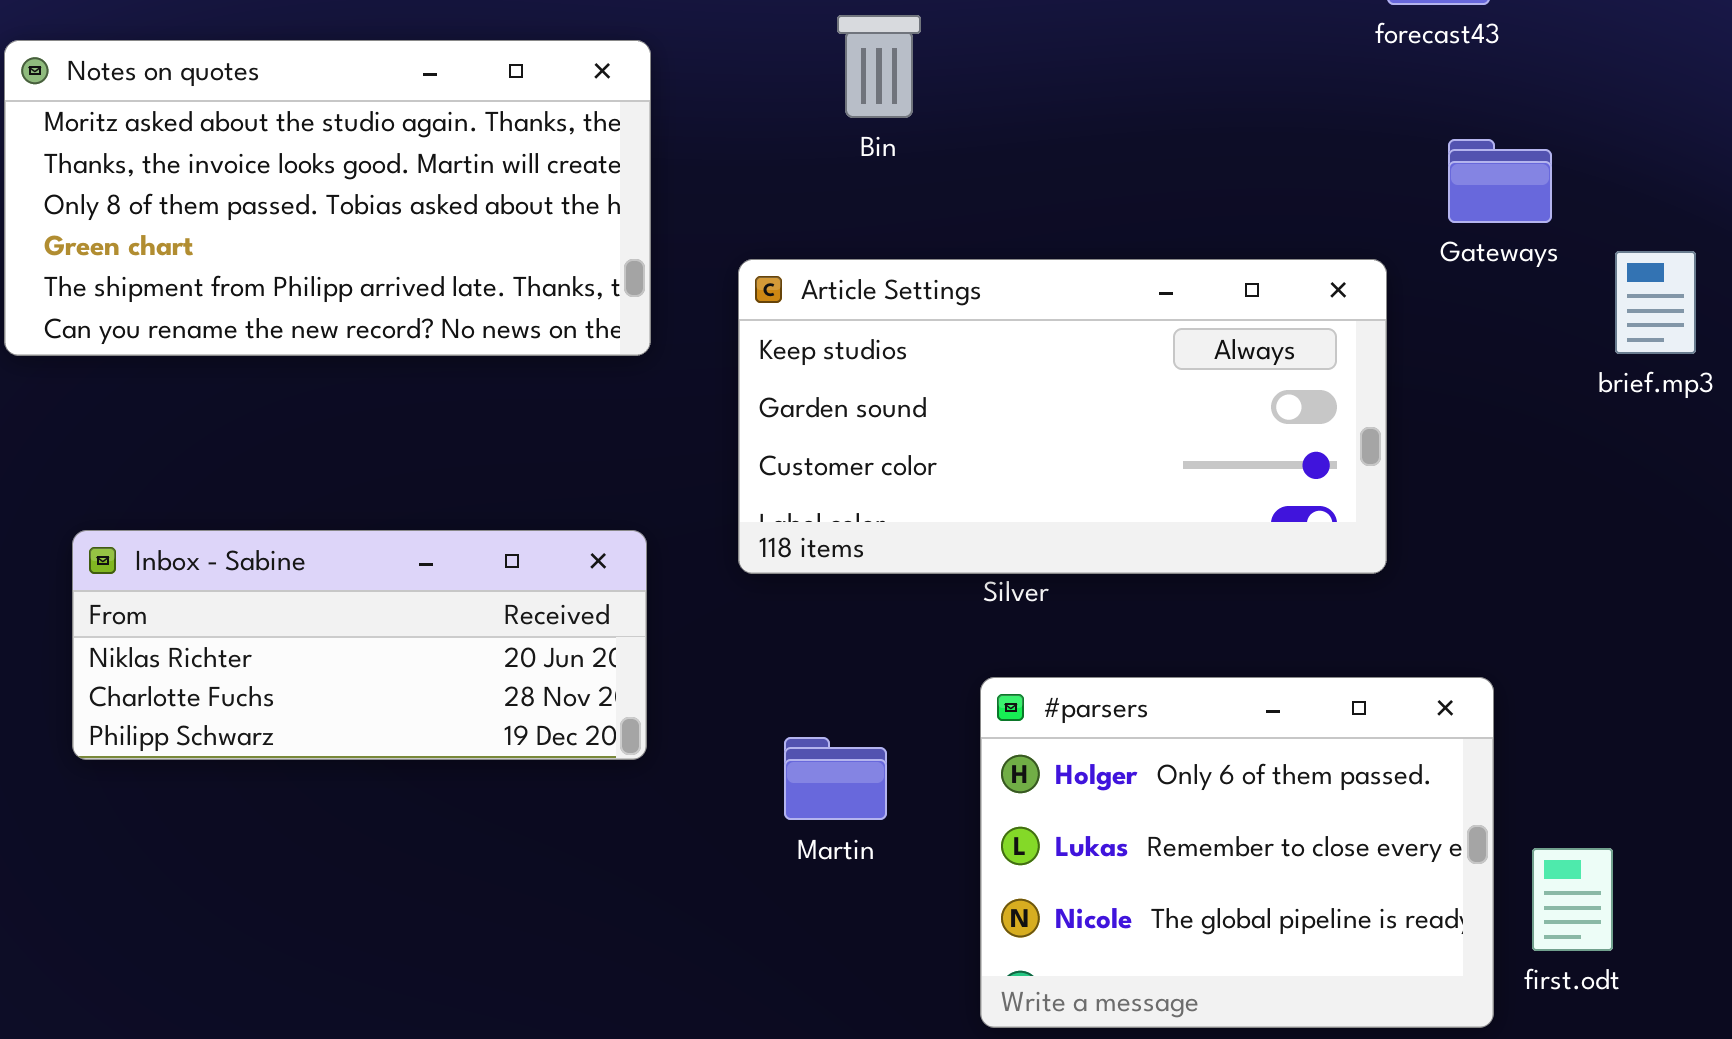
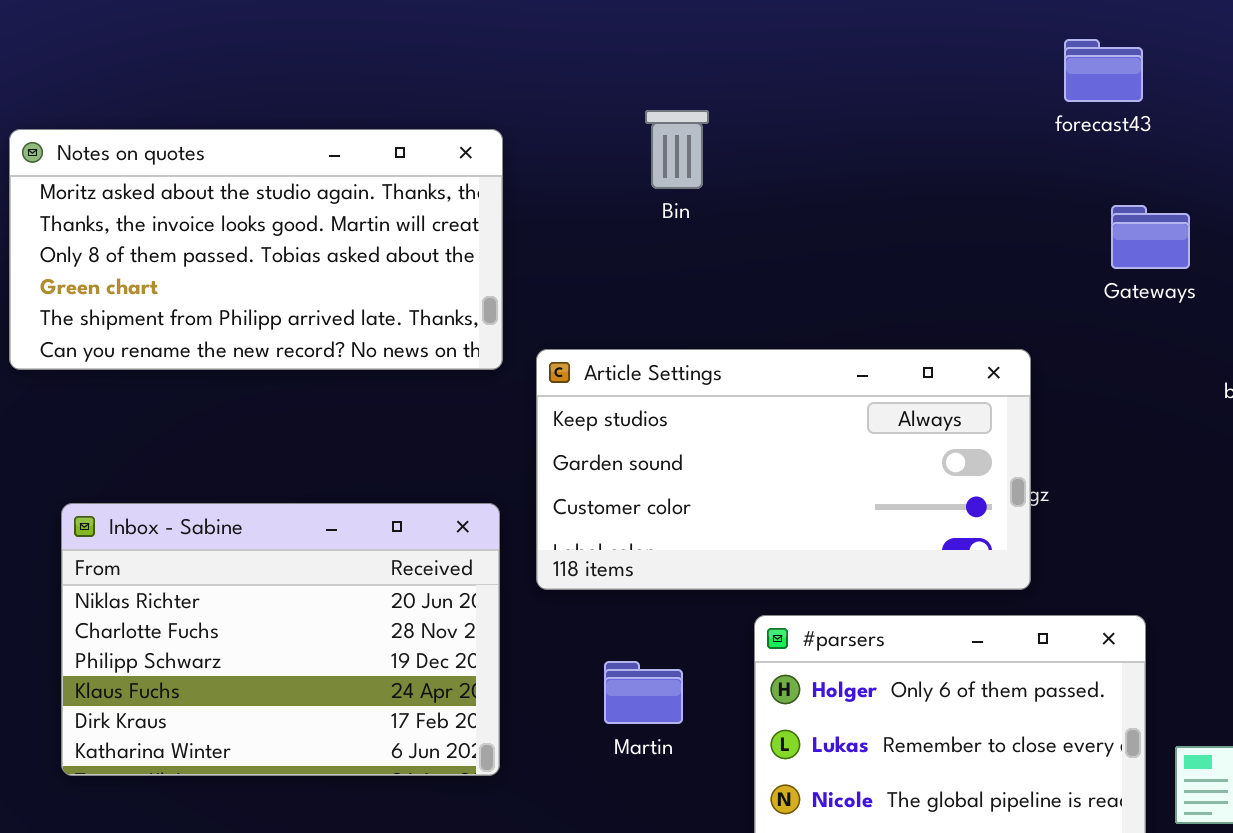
Article Settings: [738,259,1387,574] -> [536,349,1031,590], moved
Inbox - Sabine: [72,530,647,760] -> [61,503,500,776], resized

